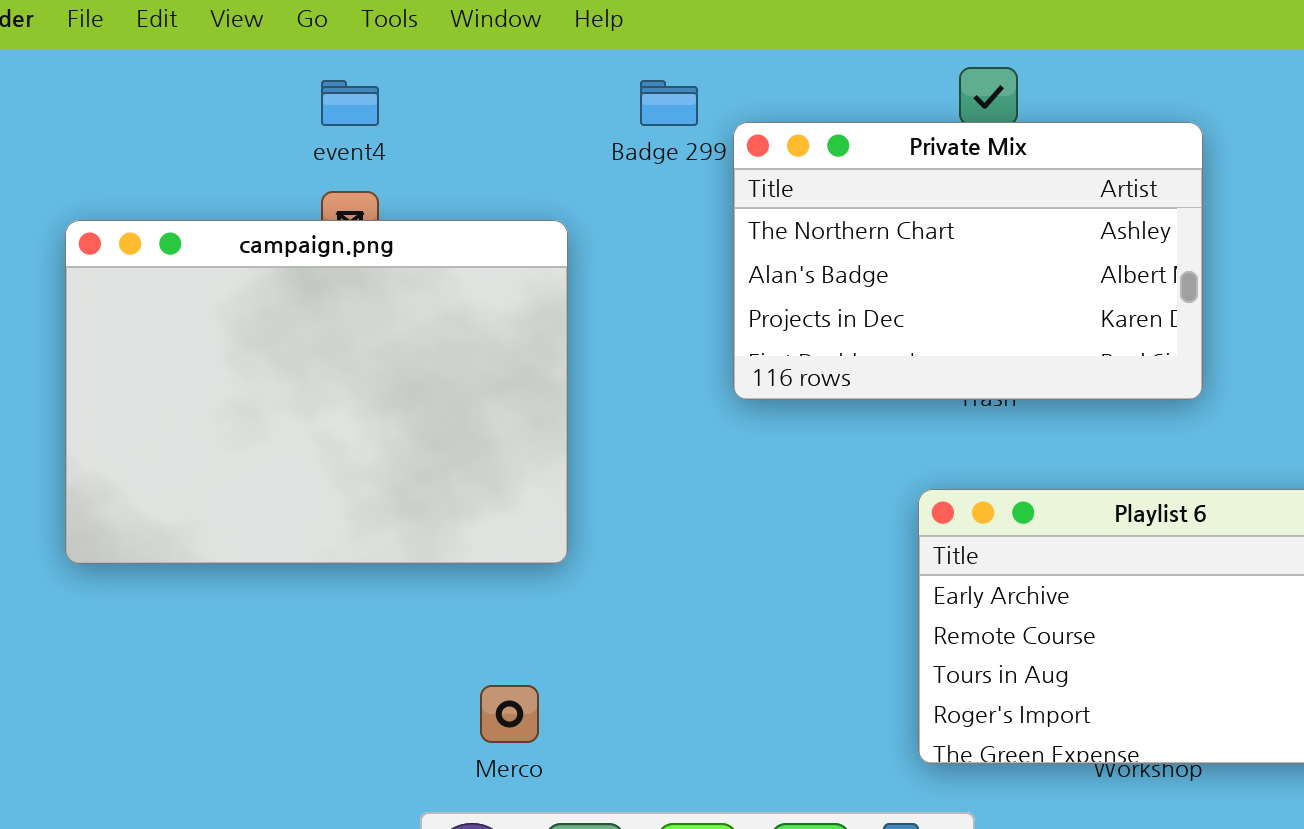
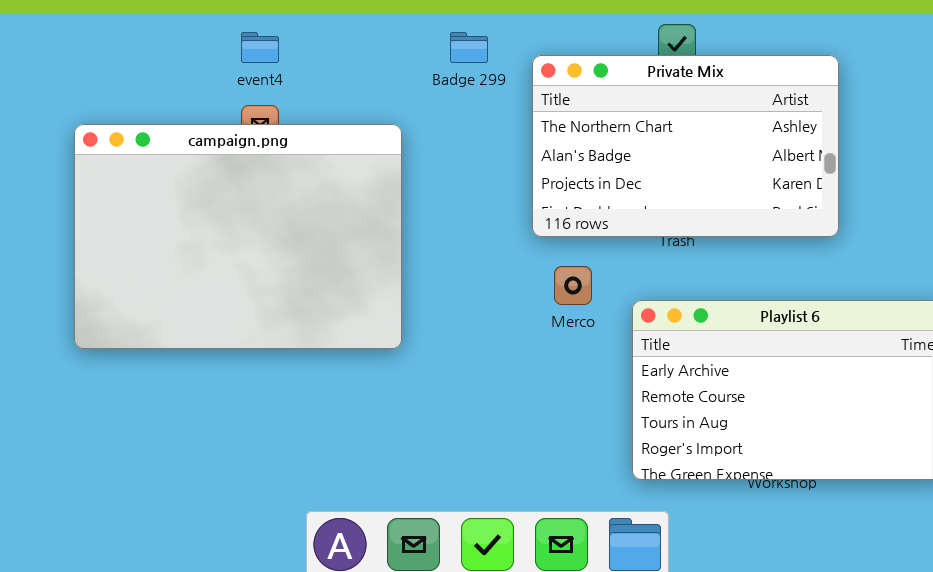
Private Mix: [733,122,1203,400] -> [532,55,839,237], moved
Merco: [480,685,539,743] -> [554,266,592,305], moved

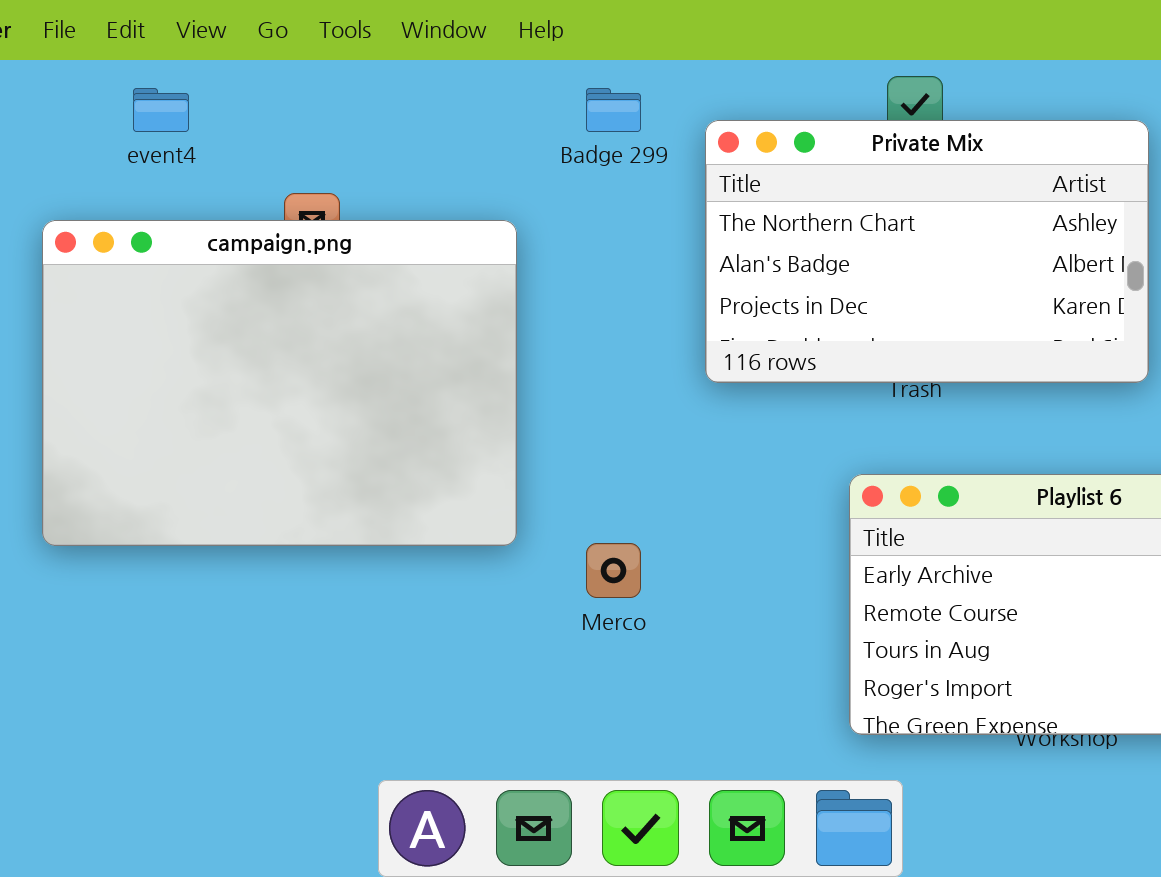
event4: [241,32,279,63] -> [133,88,189,132], moved
Merco: [554,266,592,305] -> [586,543,641,598], moved

